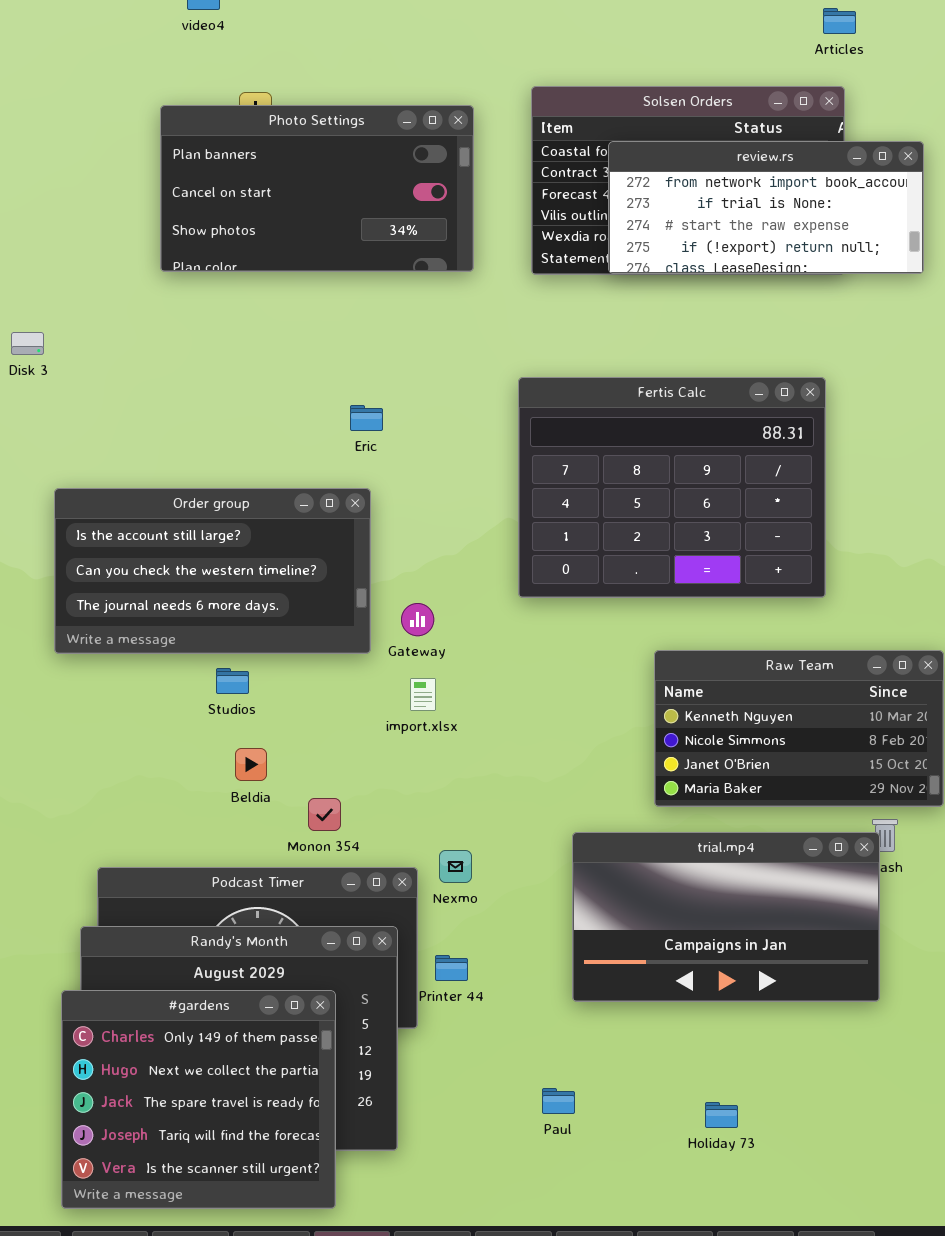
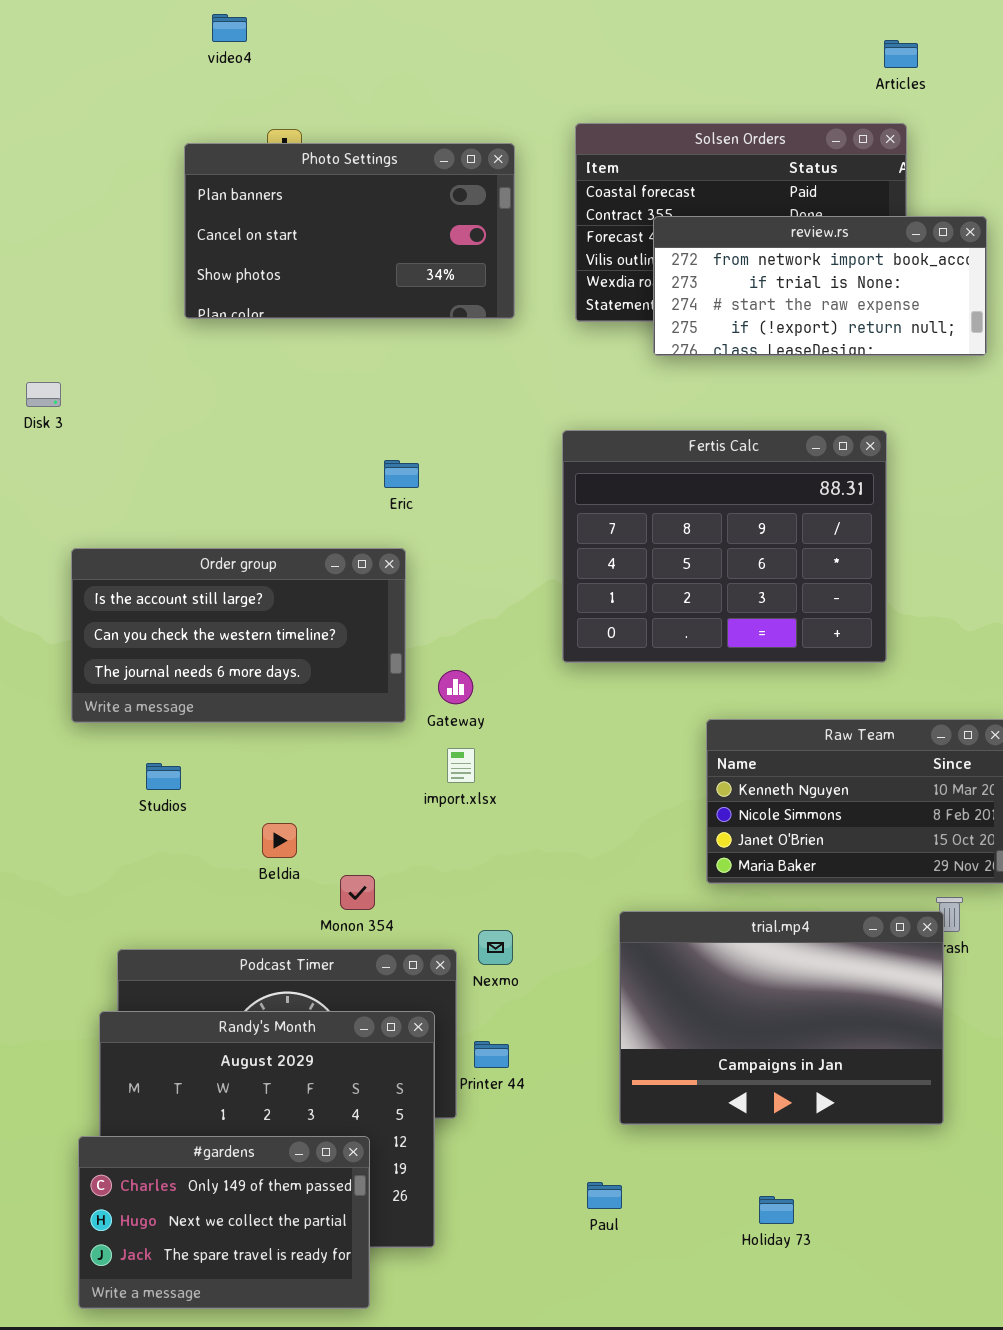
review.rs: [608,141,924,274] -> [653,216,987,356], moved
Studios: [216,668,249,694] -> [146,763,181,790], moved
trial.mp4: [572,832,880,1002] -> [619,911,944,1125], resized
#gardens: [61,990,336,1209] -> [78,1136,370,1309], resized

